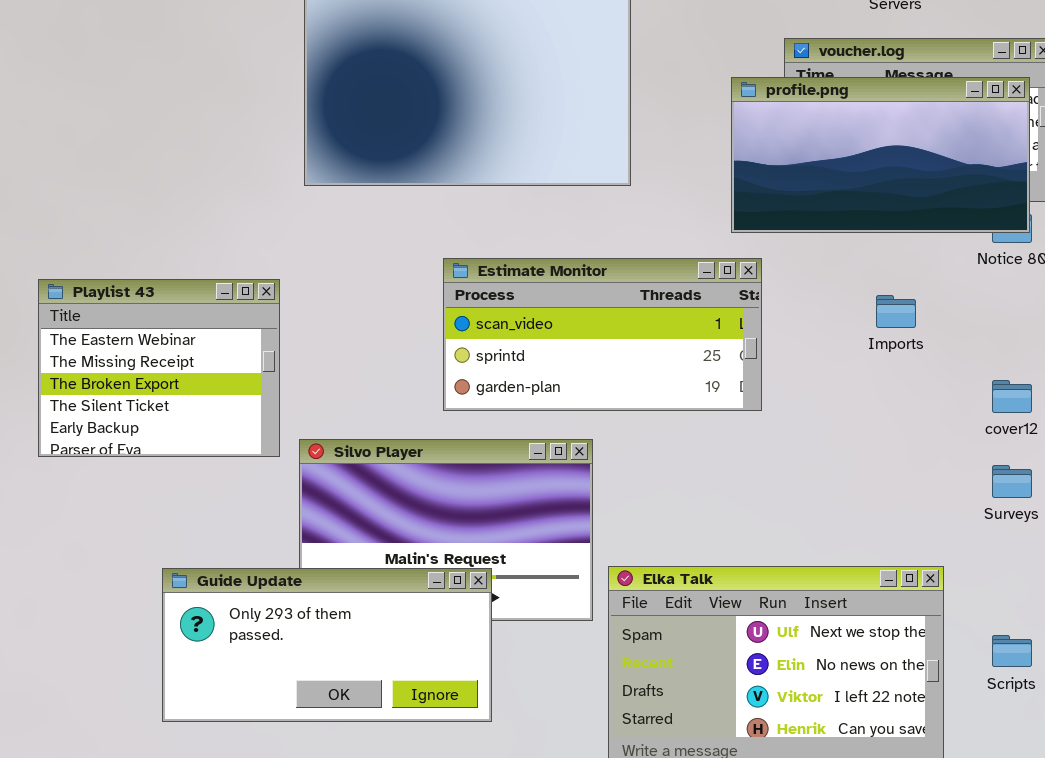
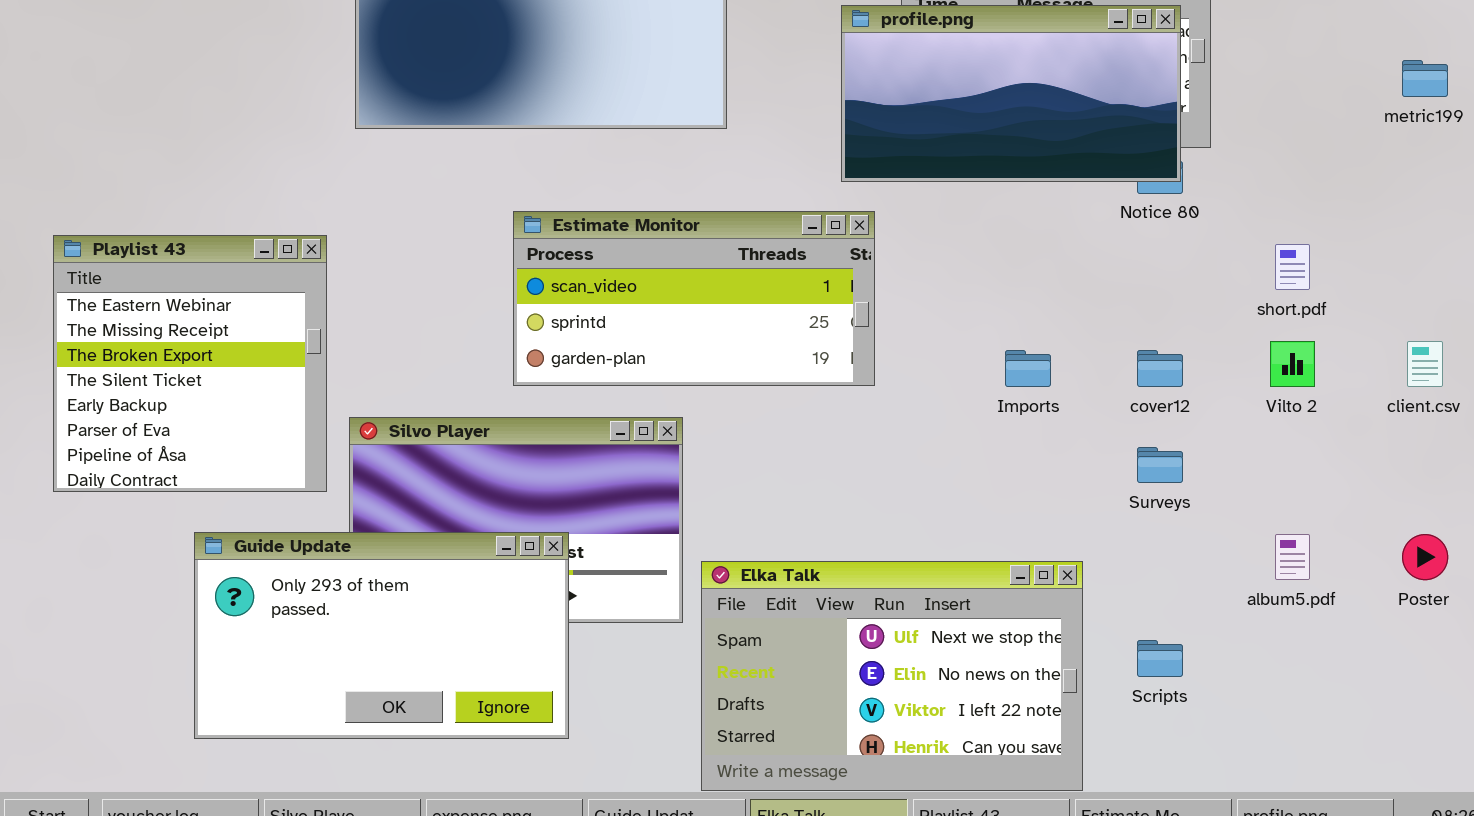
Playlist 43: [38,279,280,457] -> [53,235,327,492], resized
Imports: [876,295,916,328] -> [1005,350,1051,387], moved
Guide Update: [162,568,492,722] -> [194,532,569,739], resized

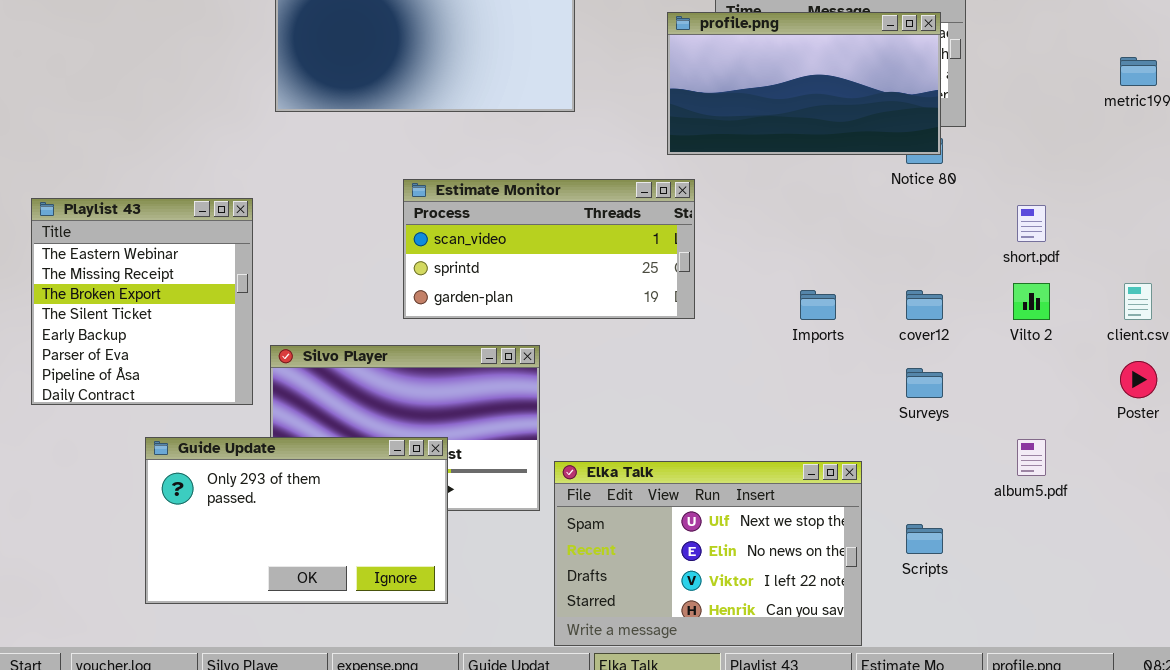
Poster: [1402,534,1448,580] -> [1120,361,1157,398], moved

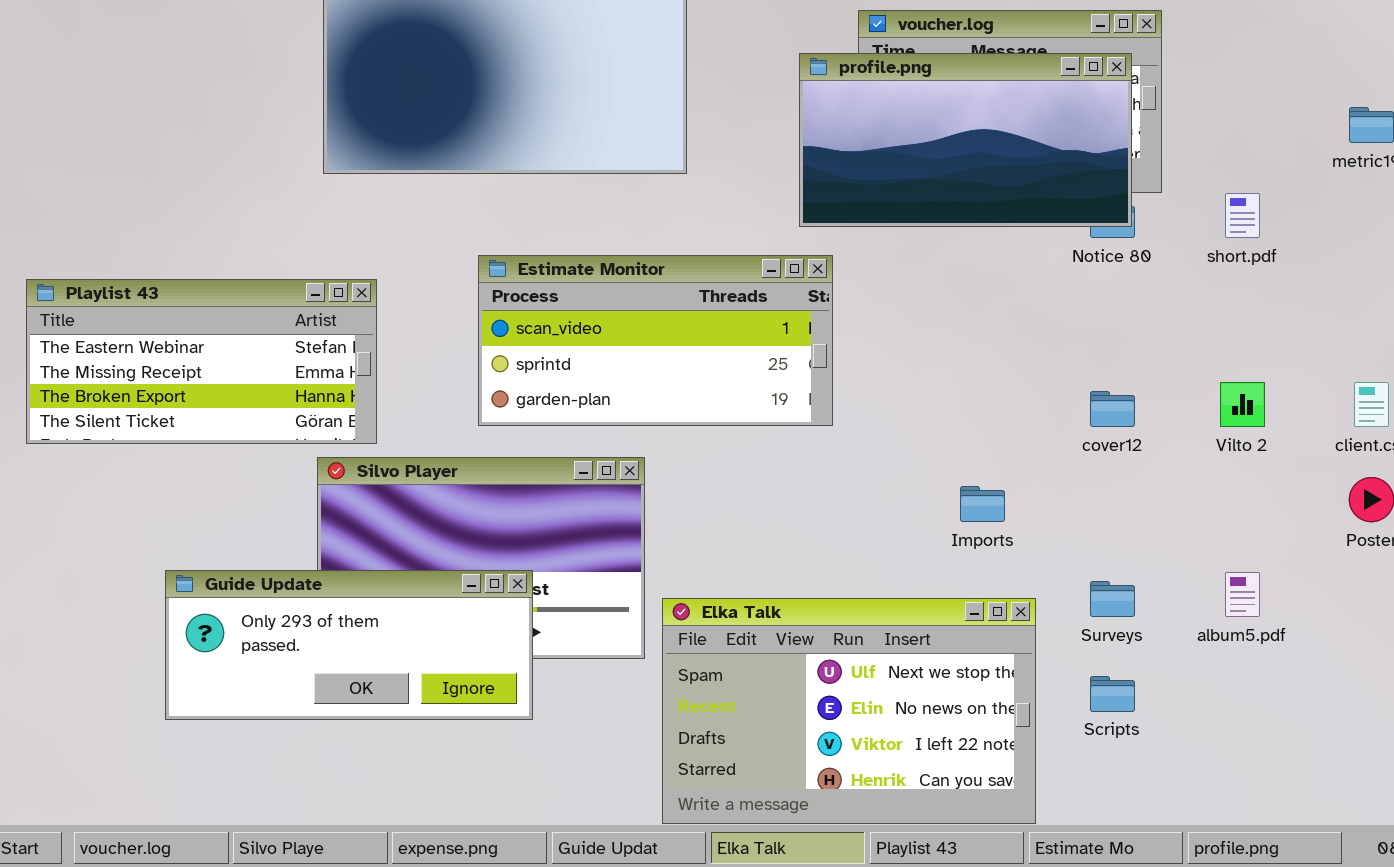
Playlist 43: [31,198,253,405] -> [26,279,377,444], resized
short.pdf: [1017,205,1046,242] -> [1225,193,1260,238], moved
Imports: [800,290,836,320] -> [960,486,1005,522], moved
Surveys: [906,368,943,398] -> [1090,581,1135,617], moved
Guide Update: [145,437,448,604] -> [165,570,533,720], resized

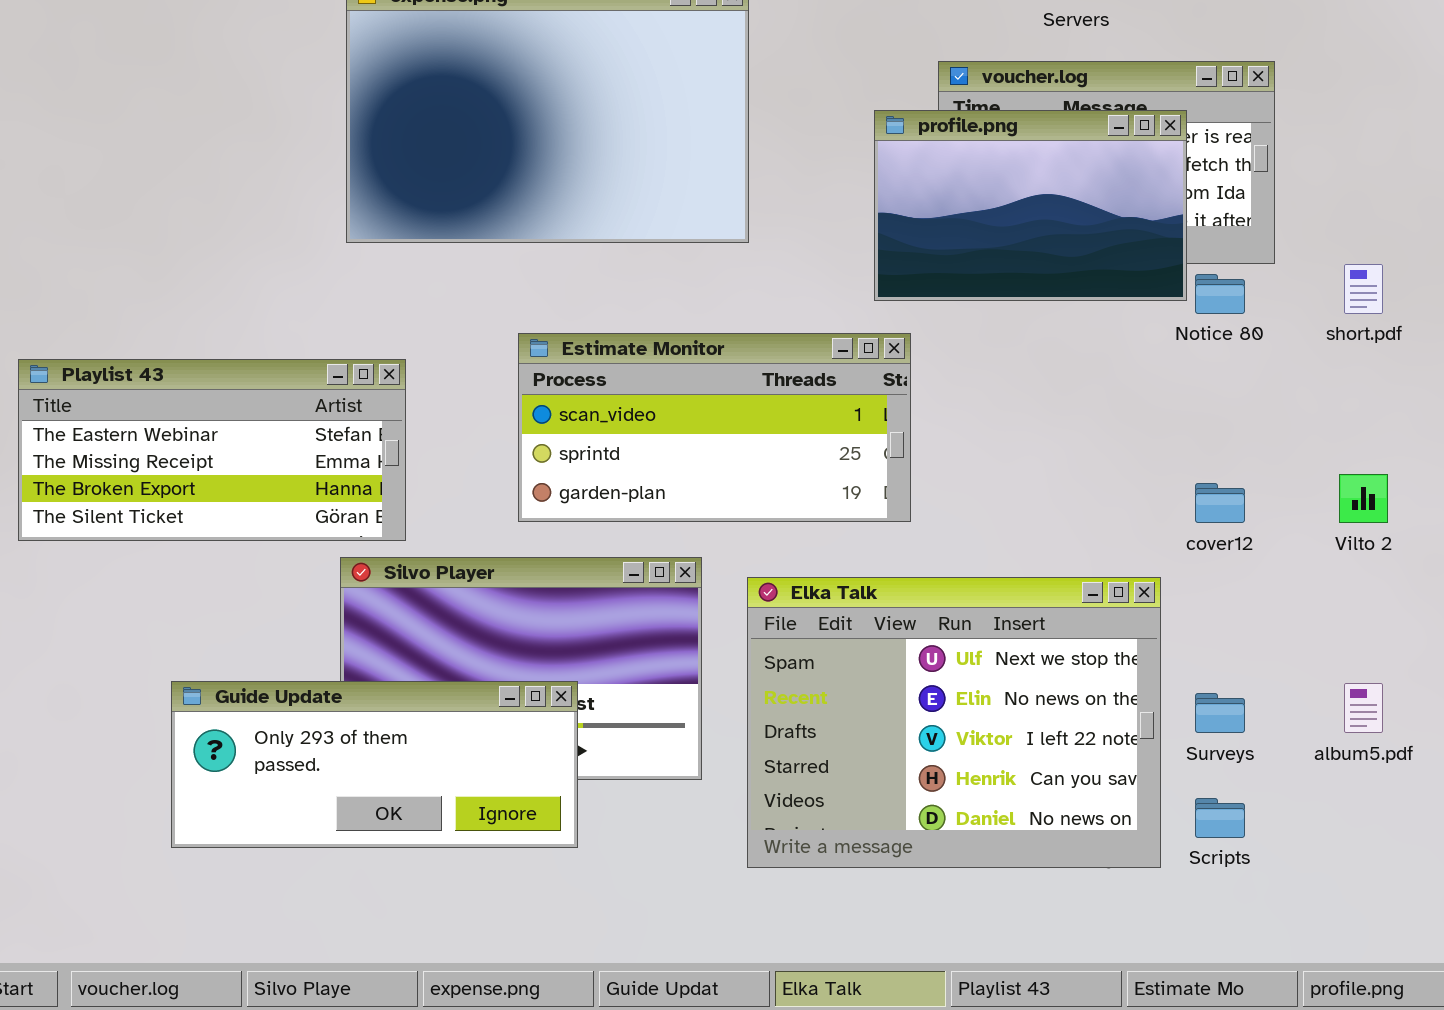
profile.png: [799,53,1132,227] -> [874,110,1187,301], resized
Elka Talk: [662,598,1036,824] -> [747,577,1161,868], moved, resized

